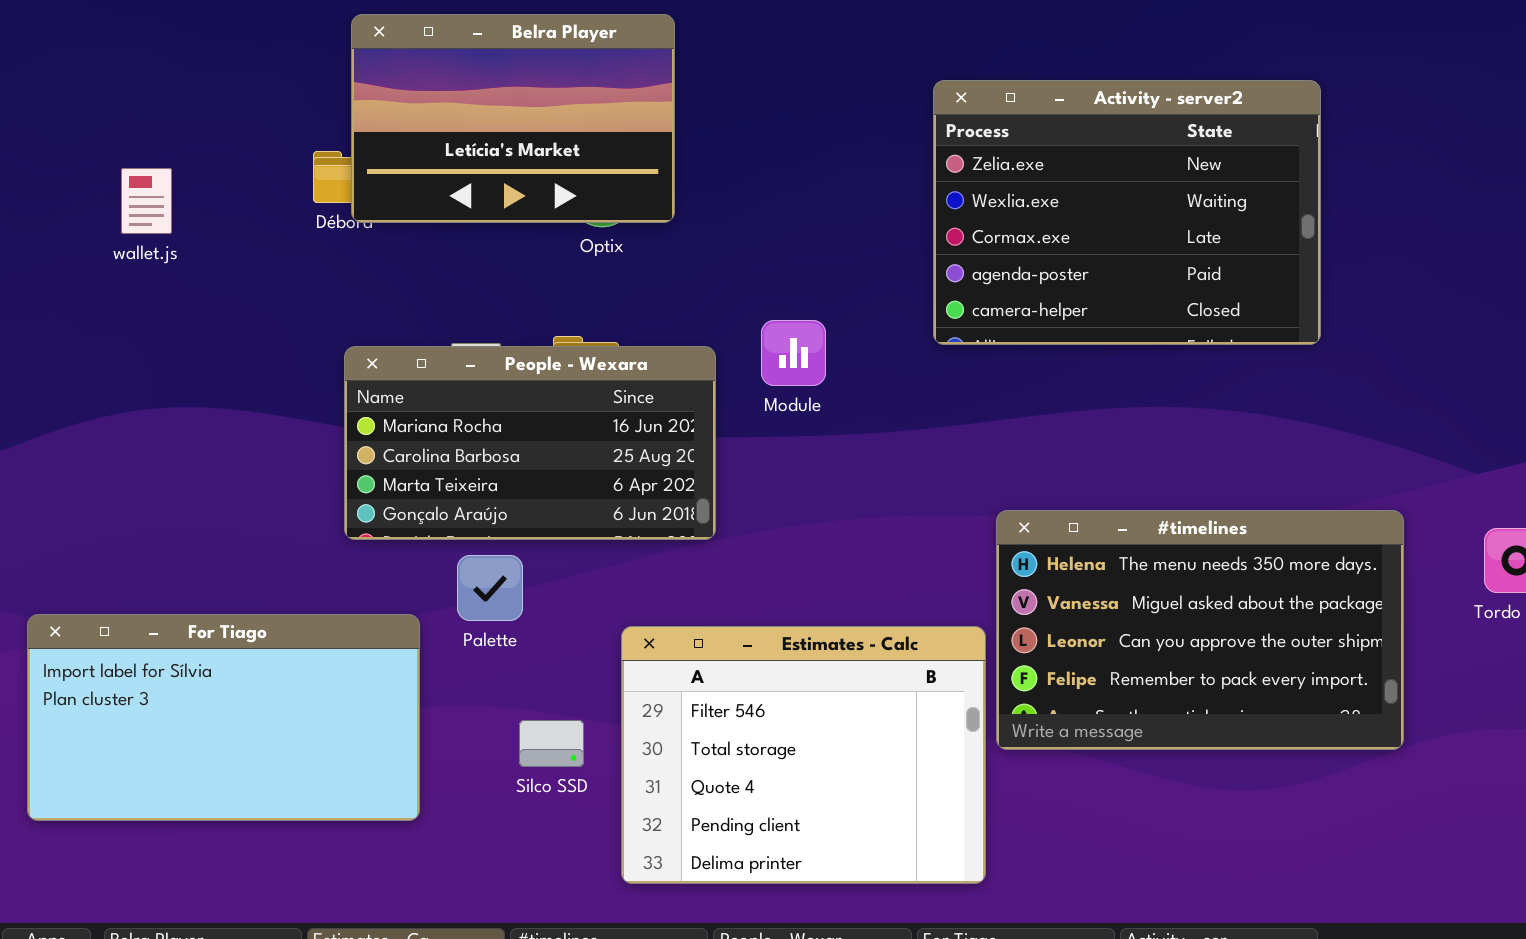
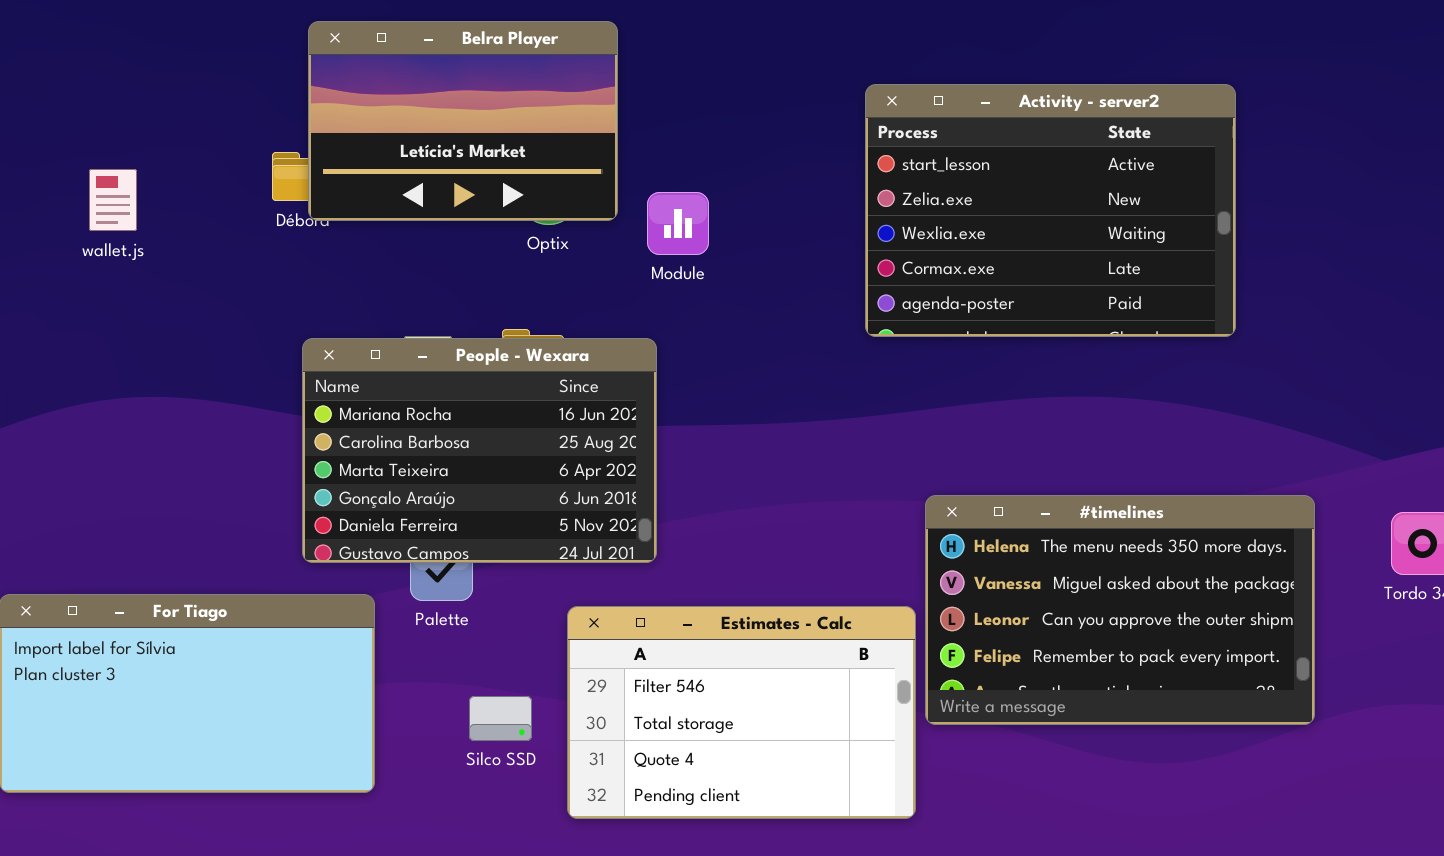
Activity - server2: [933,80,1321,345] -> [865,84,1236,337], scrolled up 1 row
Module: [761,320,826,386] -> [647,192,709,255], moved
People - Wexara: [344,346,716,540] -> [302,338,657,563], resized
Estimates - Calc: [621,626,986,884] -> [567,606,916,819], resized

